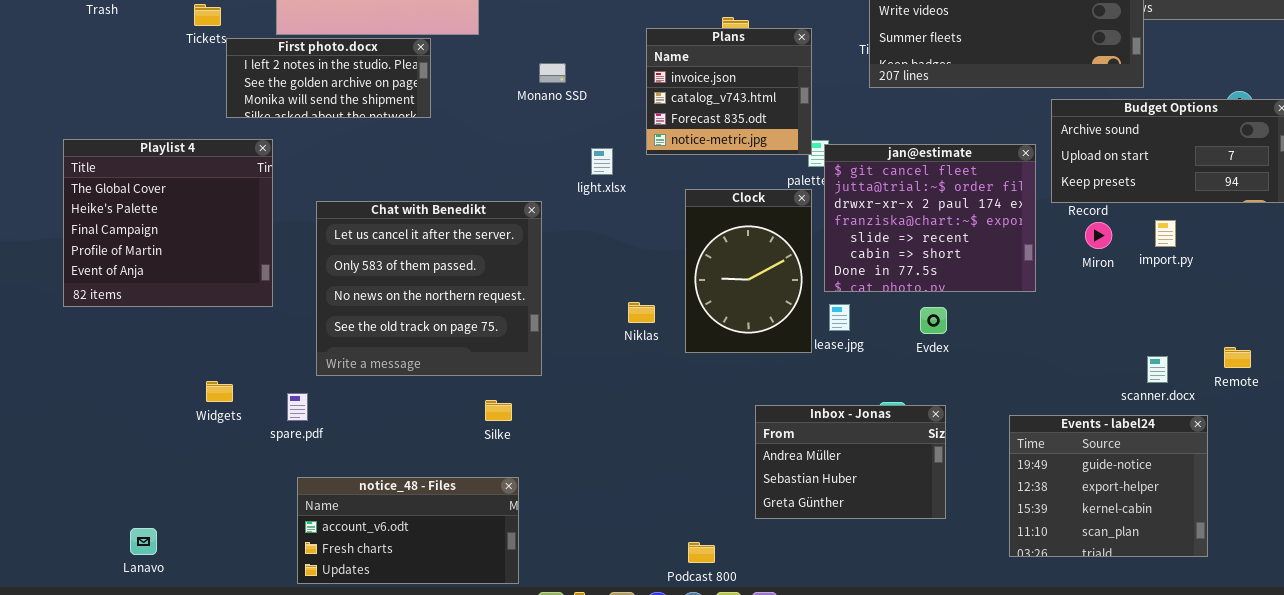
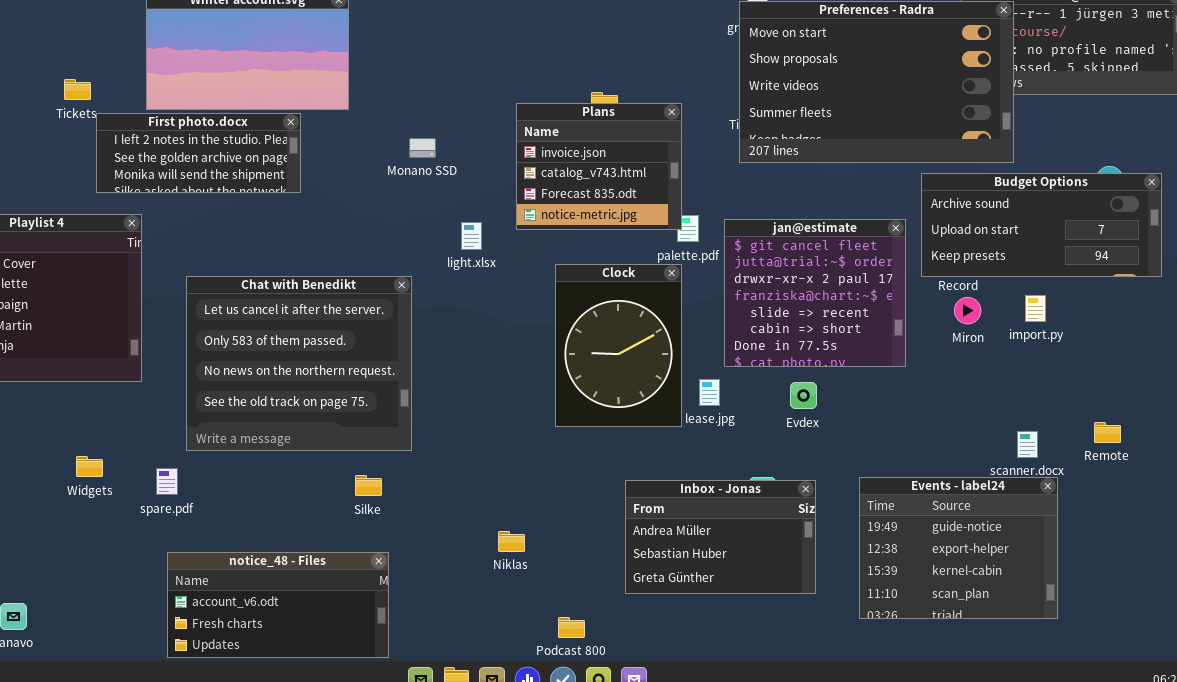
jan@estimate: [824,144,1036,292] -> [724,219,906,367], resized
Niklas: [628,302,655,323] -> [498,531,525,552], moved
Events - label24: [1009,415,1208,557] -> [859,477,1058,619], moved

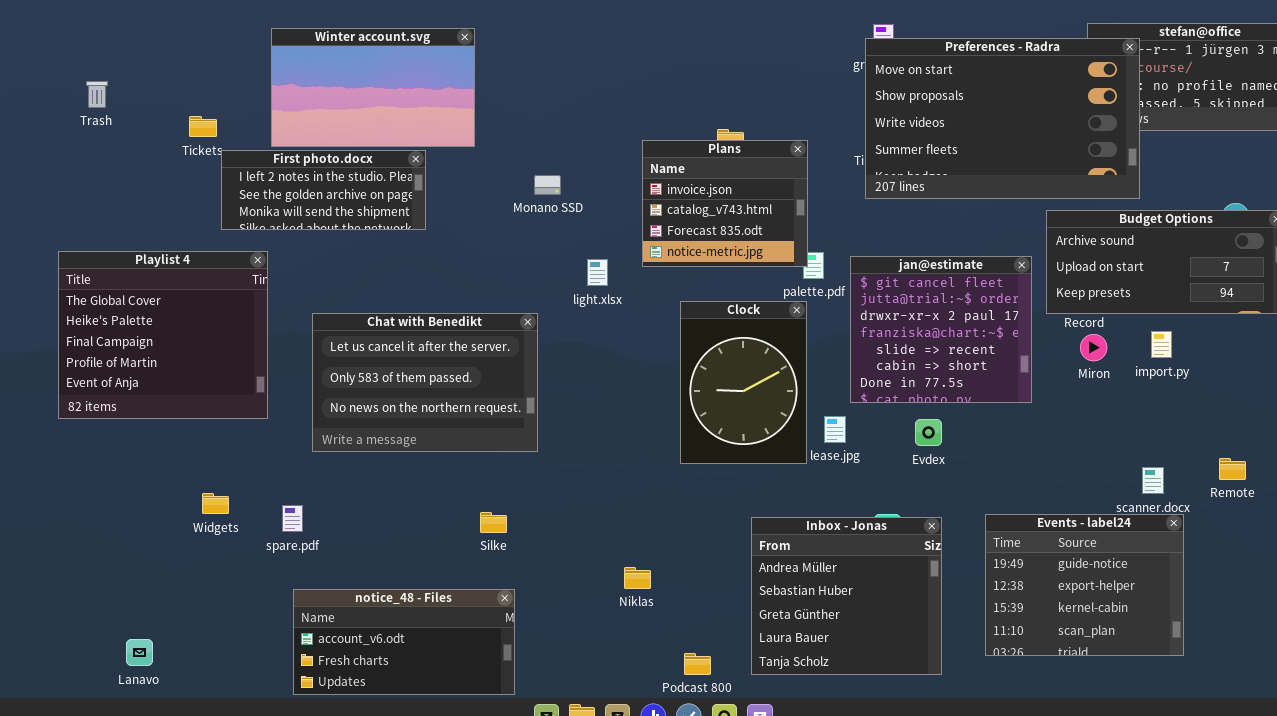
Chat with Benedikt: [186,276,412,451] -> [312,313,538,452], resized
Inbox - Jonas: [625,480,816,594] -> [751,517,942,675], resized

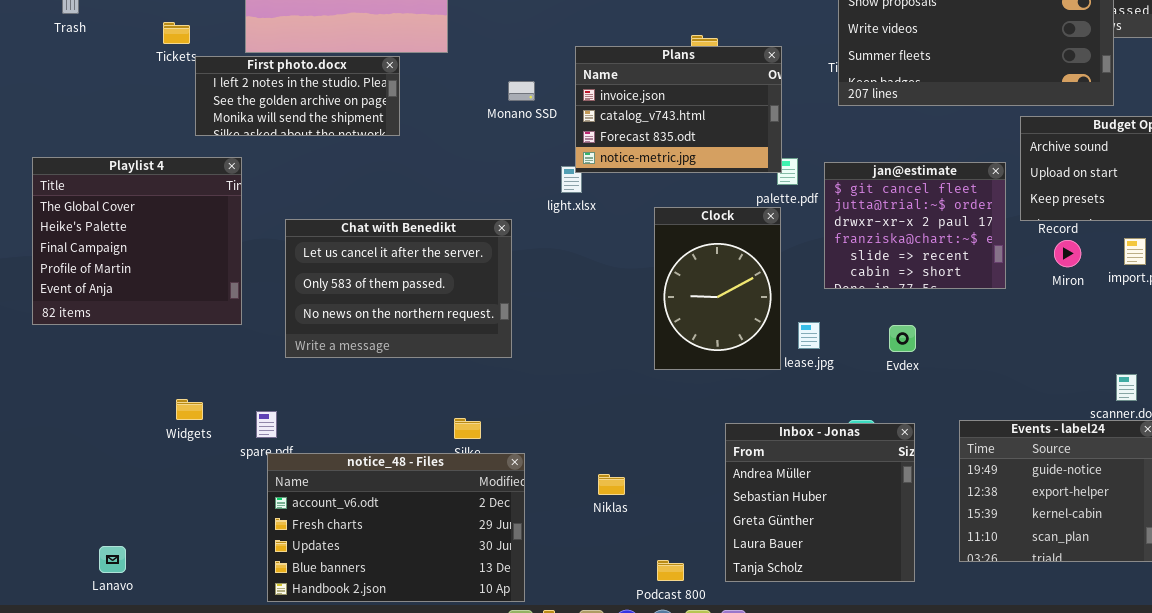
Plans: [642,140,808,267] -> [575,46,782,173], resized
jan@estimate: [850,256,1032,403] -> [824,162,1006,289], resized
notice_48 - Files: [293,589,515,695] -> [267,453,525,602], resized

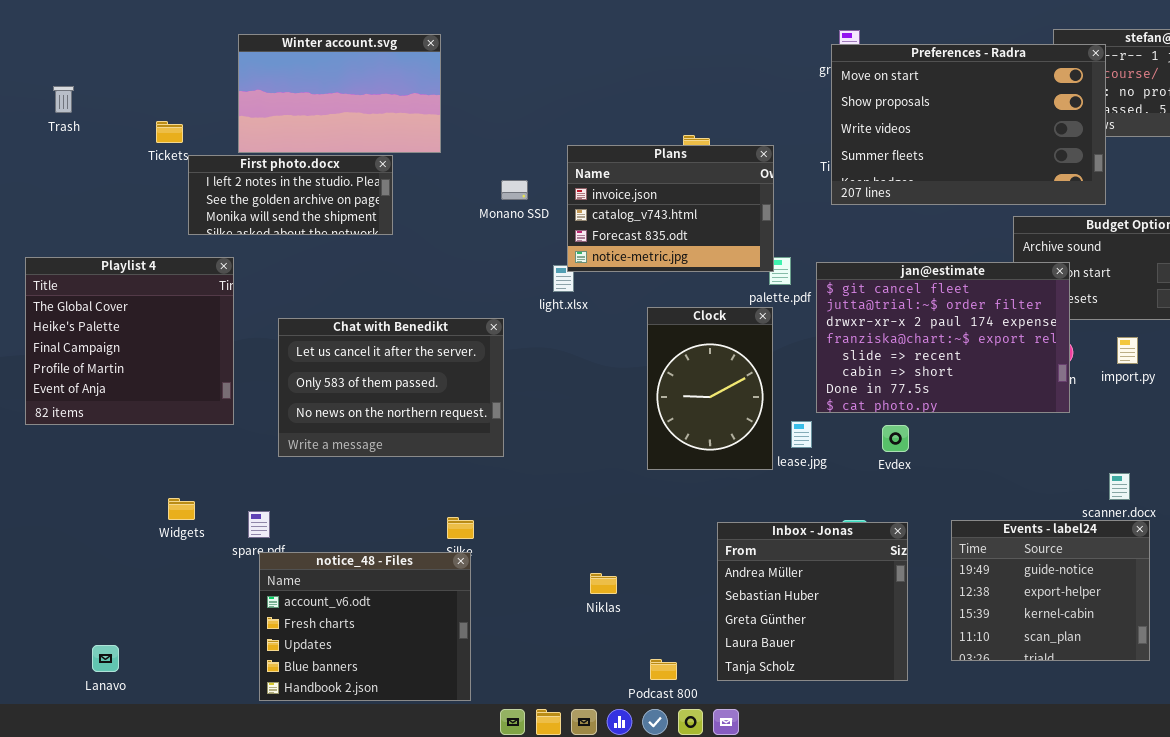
jan@estimate: [824,162,1006,289] -> [816,262,1070,413], resized
notice_48 - Files: [267,453,525,602] -> [259,552,471,701], resized

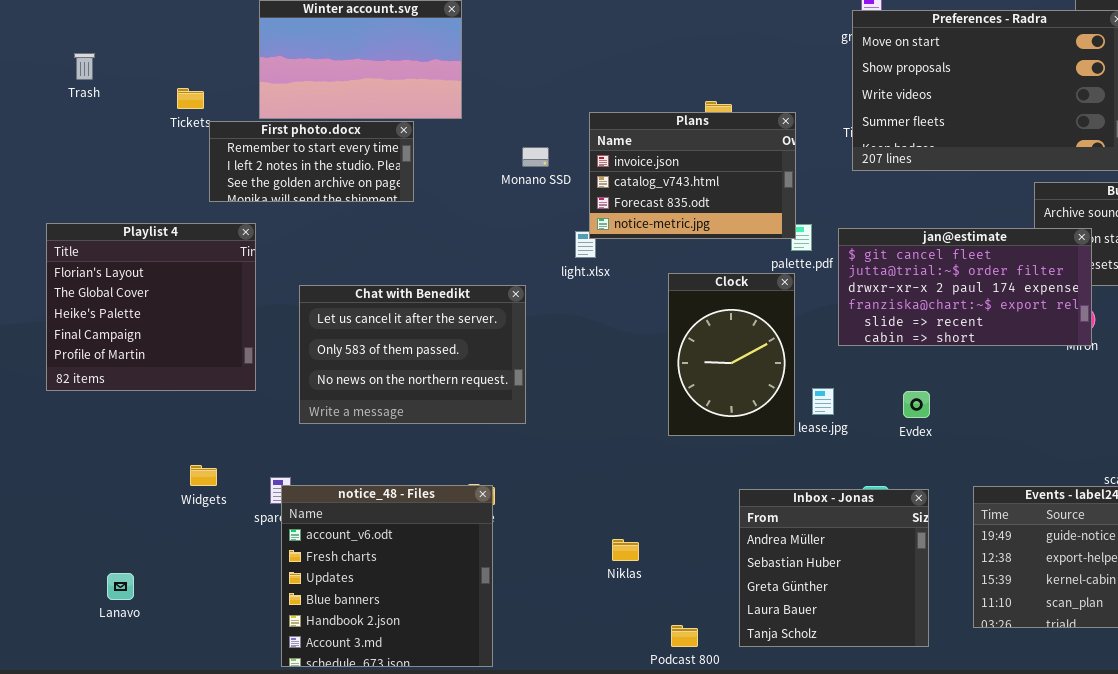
First photo.docx: [188,155,393,235] -> [209,121,414,202], scrolled up 1 row
Playlist 4: [25,257,234,425] -> [46,223,256,391], scrolled up 1 row
jan@estimate: [816,262,1070,413] -> [838,228,1092,346], resized
notice_48 - Files: [259,552,471,701] -> [281,485,493,667], resized
Lanavo: [92,645,119,672] -> [107,573,134,600], moved

